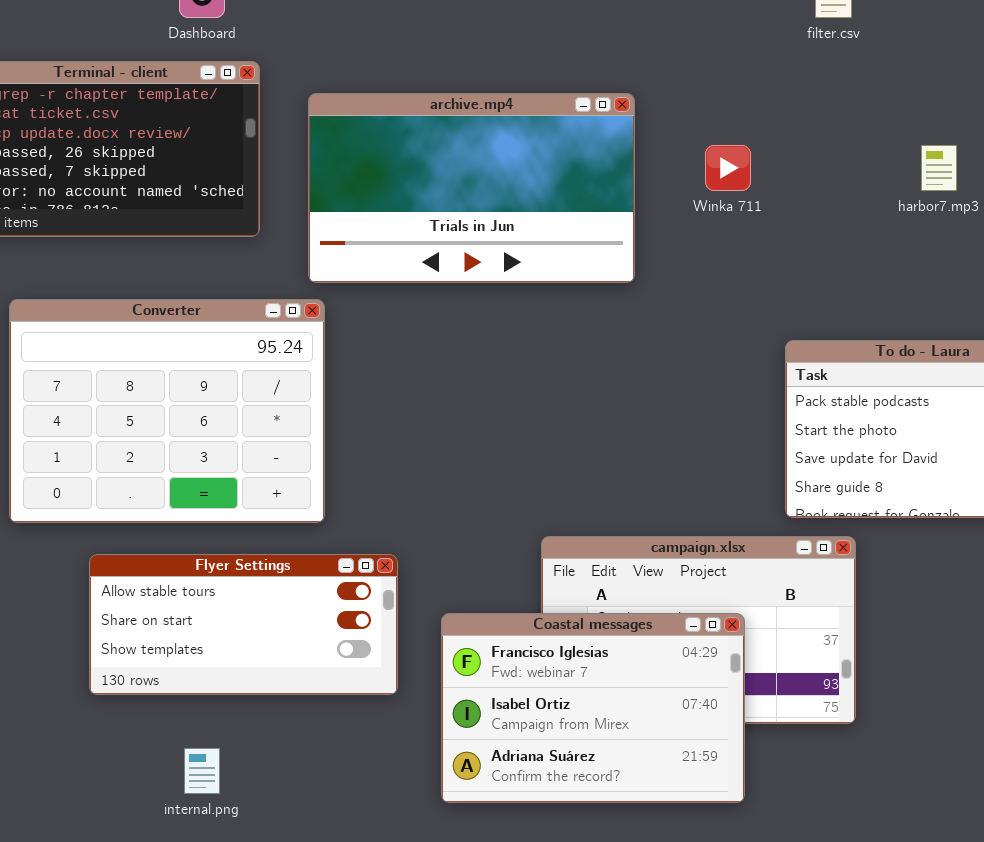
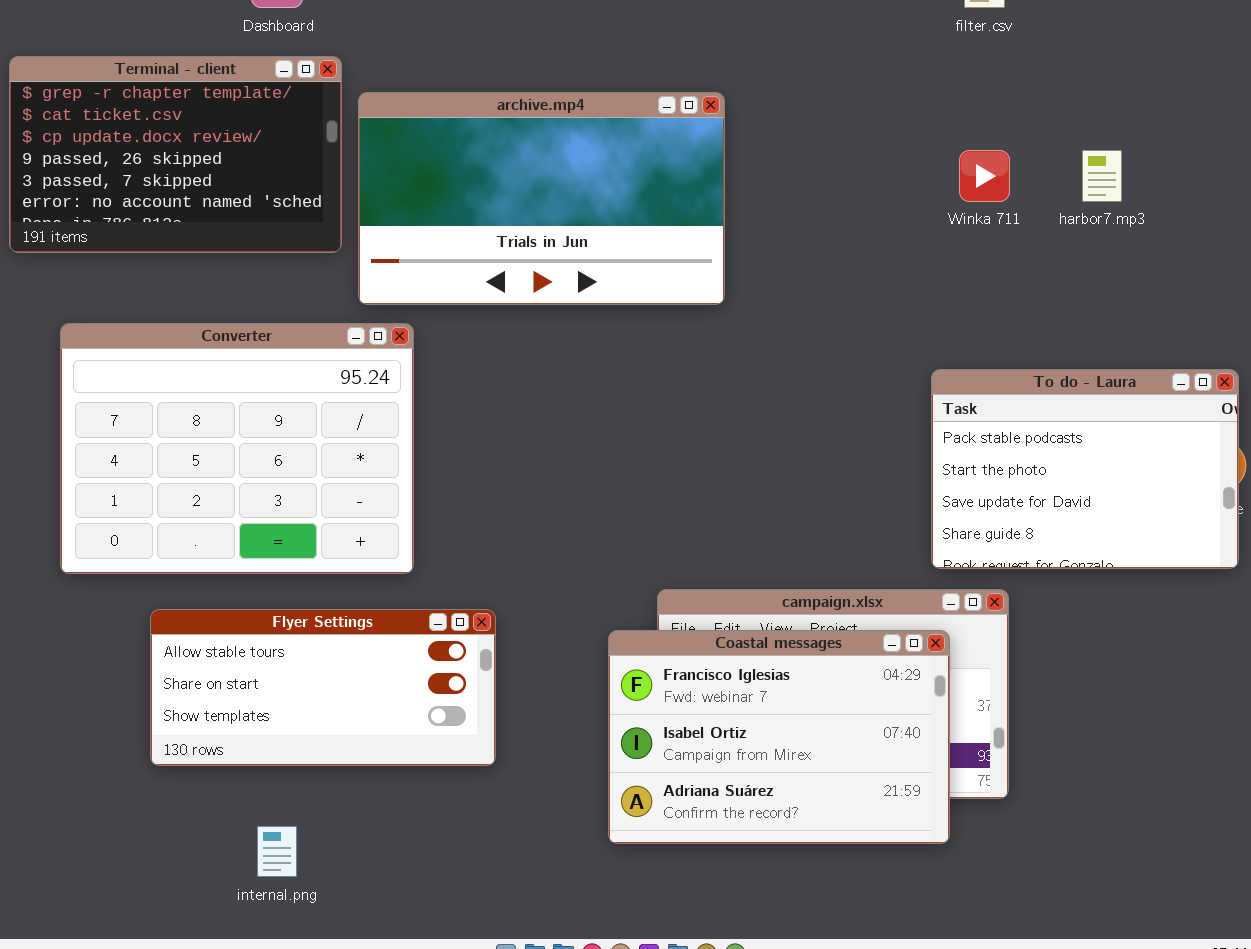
archive.mp4: [308,93,635,283] -> [358,92,725,305], moved
Winka 711: [705,145,751,191] -> [959,150,1010,202], moved
Coastal messages: [441,613,745,803] -> [608,630,950,844], moved

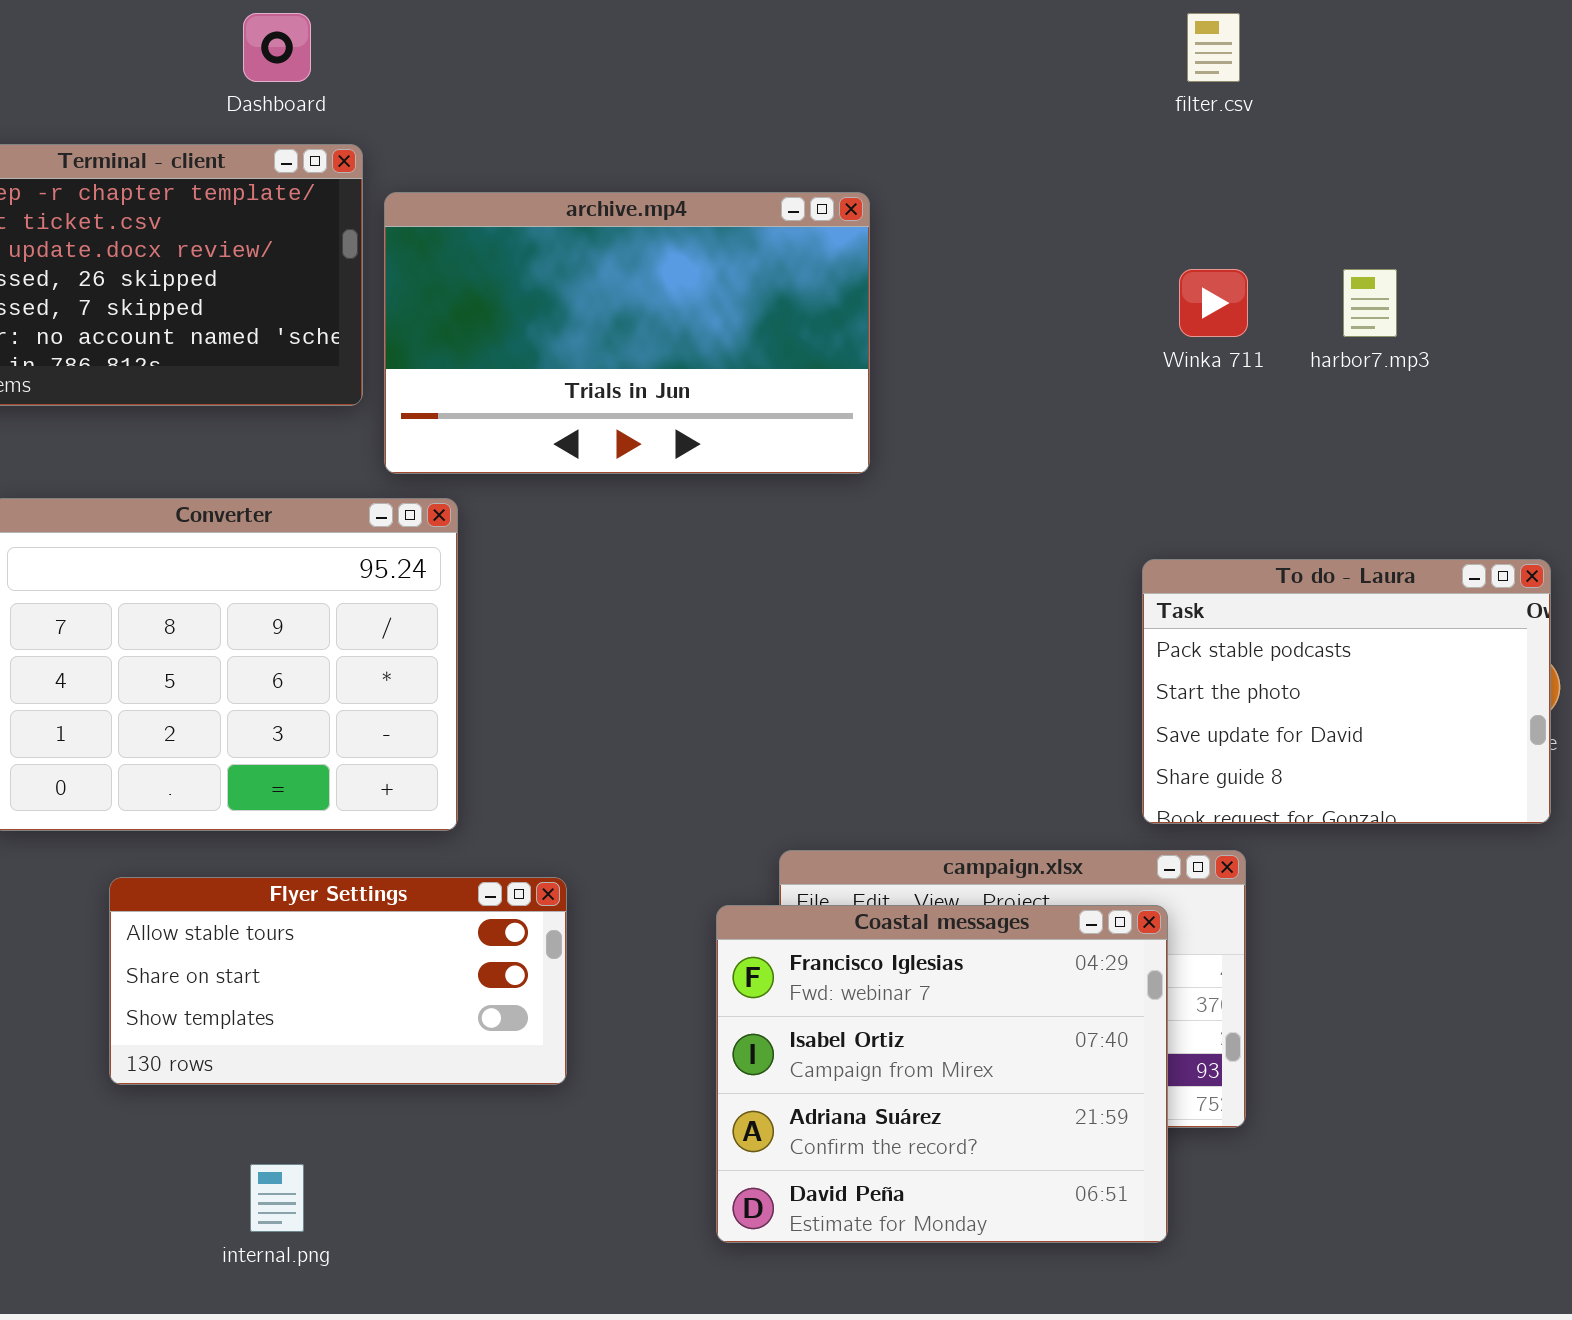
Coastal messages: [608,630,950,844] -> [716,905,1168,1243], resized

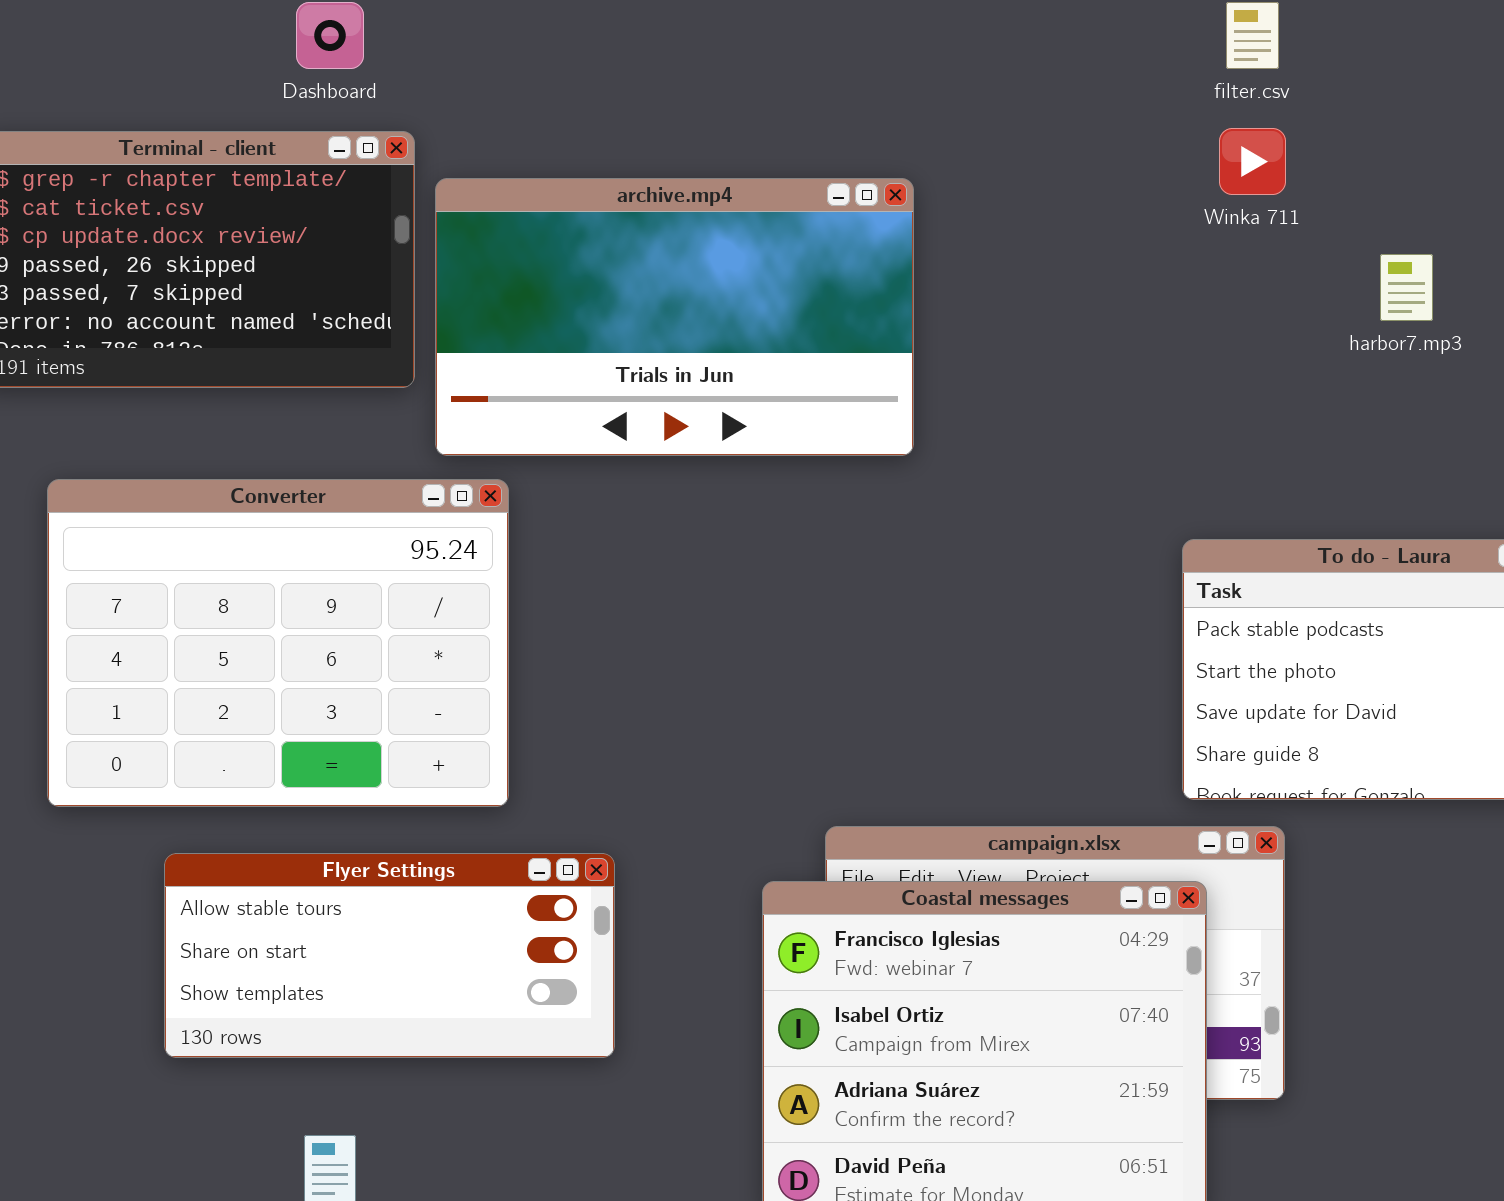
Winka 711: [1179,269,1248,337] -> [1219,128,1286,195], moved

